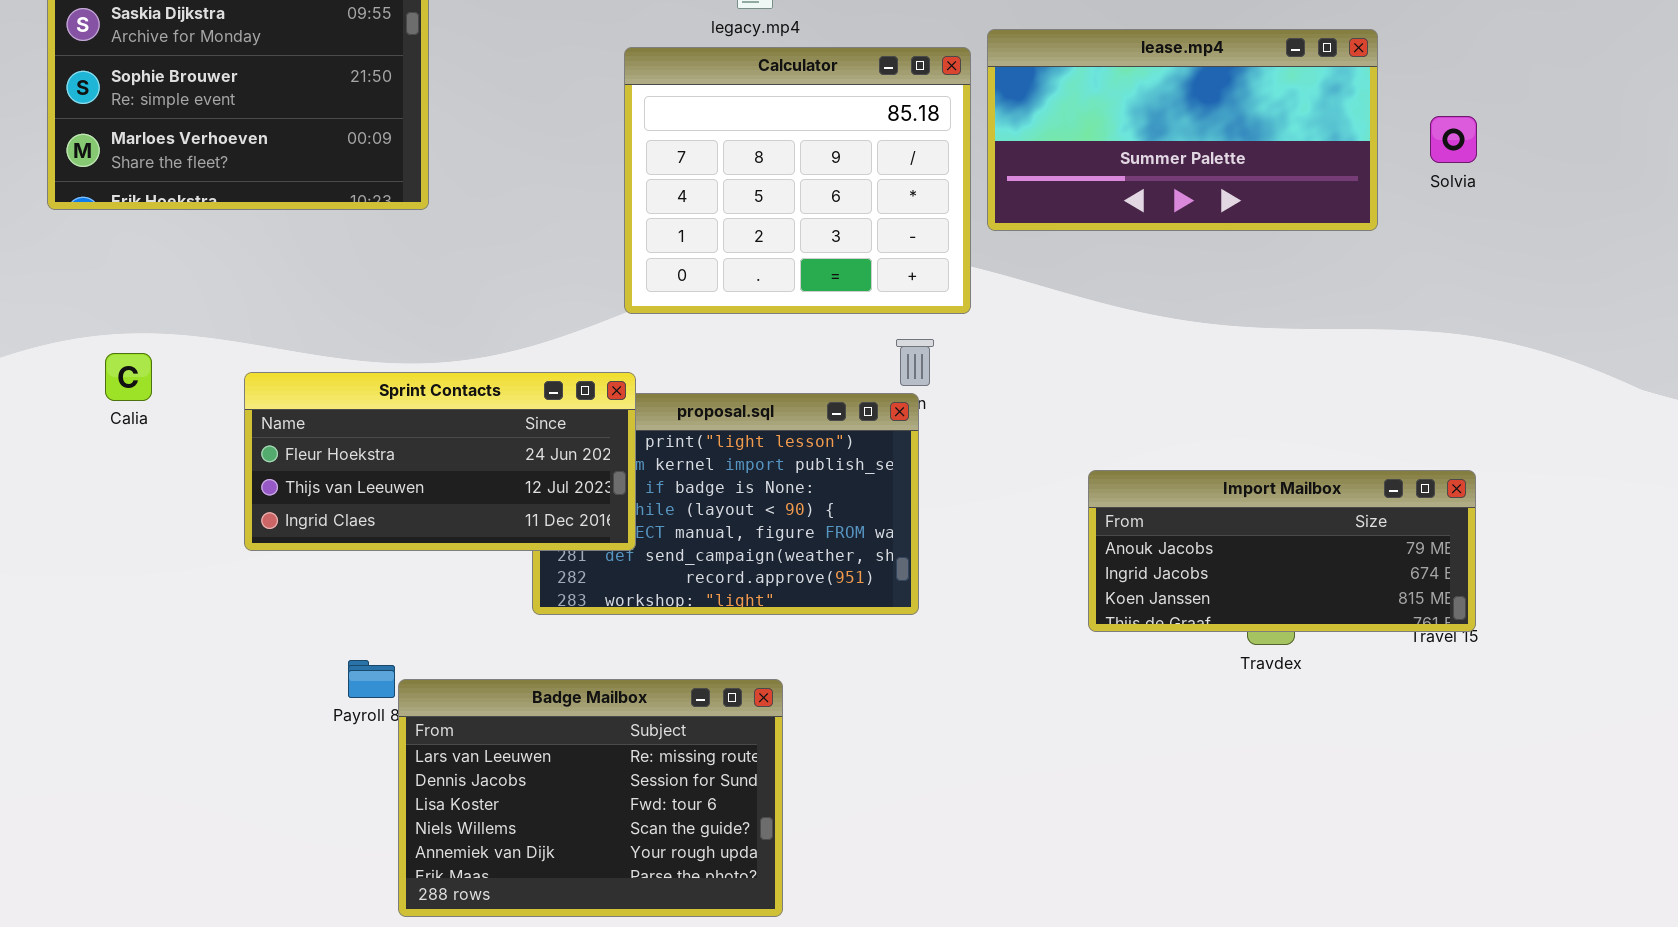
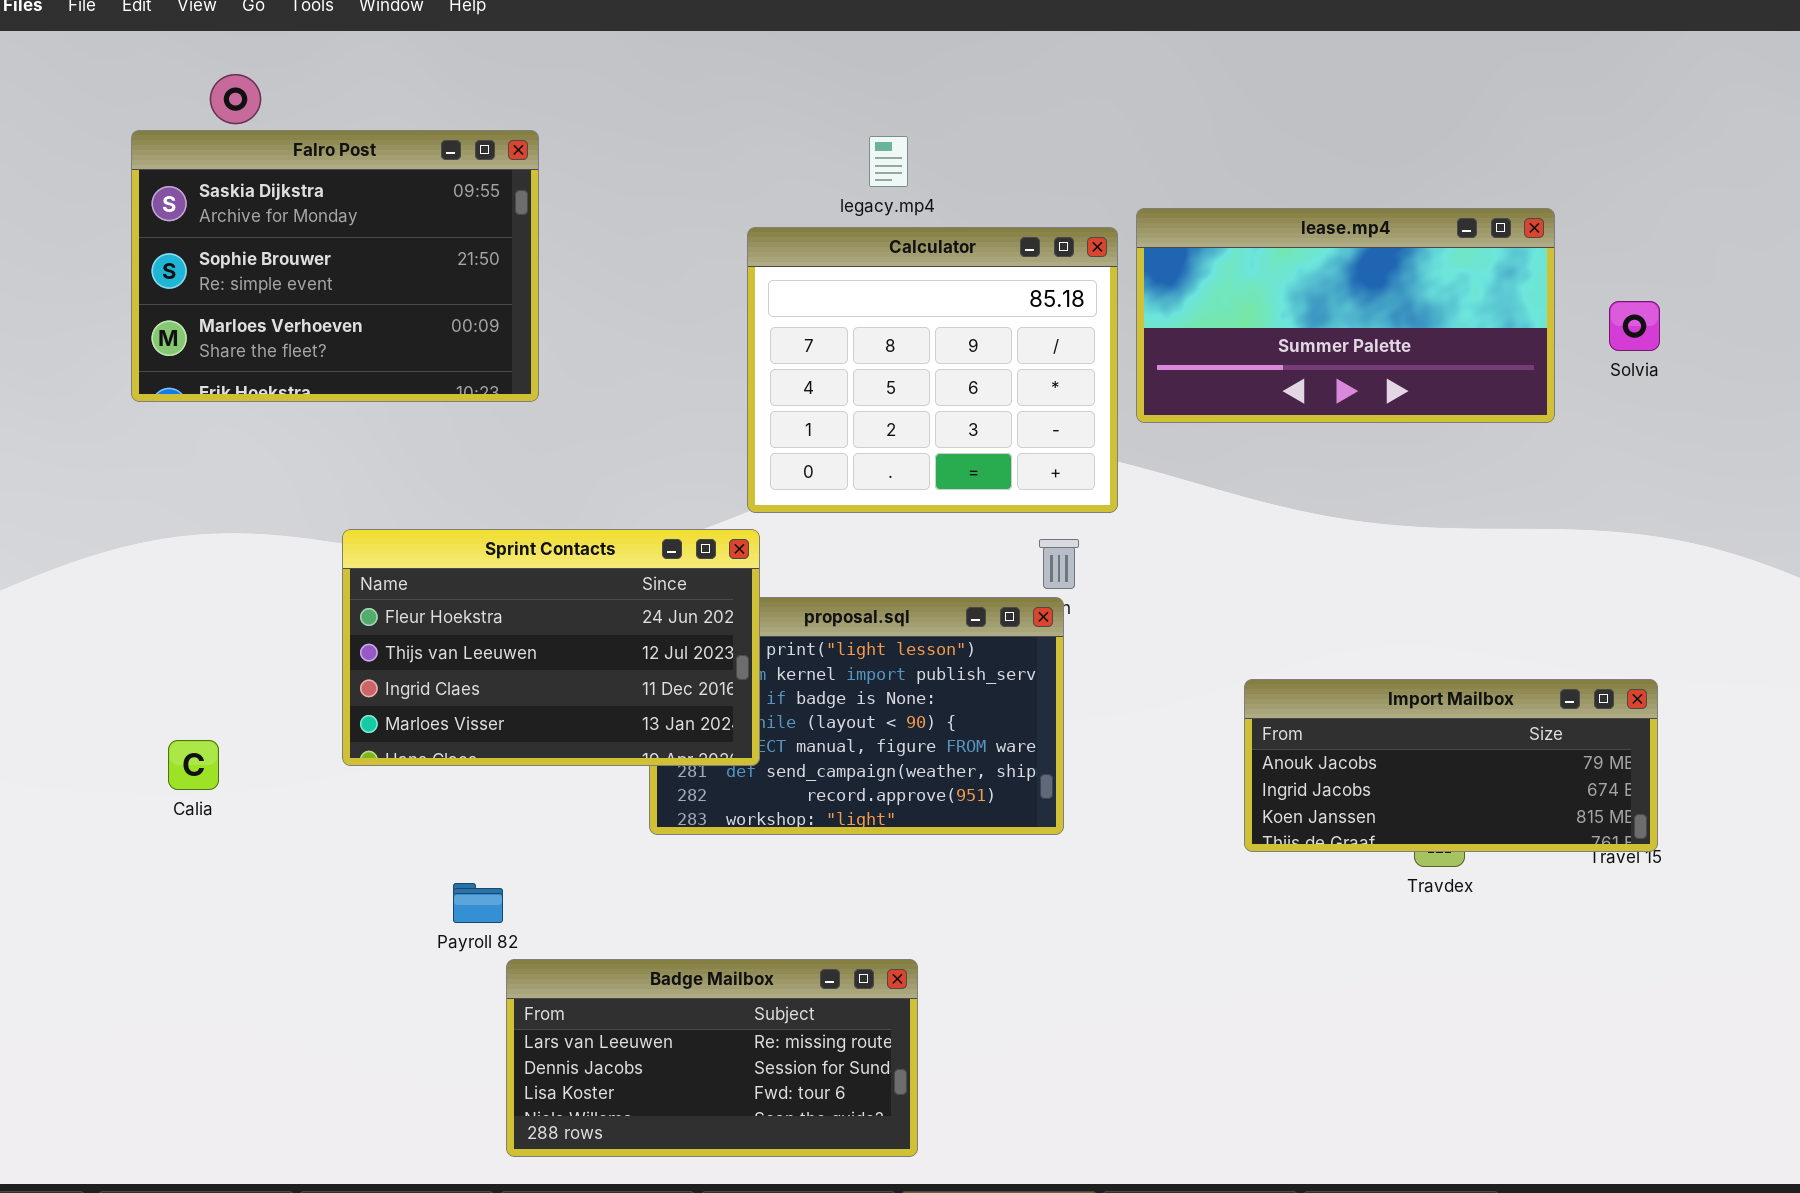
Calia: [105,353,152,401] -> [168,740,219,790], moved
Sprint Contacts: [244,372,636,551] -> [342,529,760,766], resized
Badge Mailbox: [398,679,783,917] -> [506,959,918,1157], resized

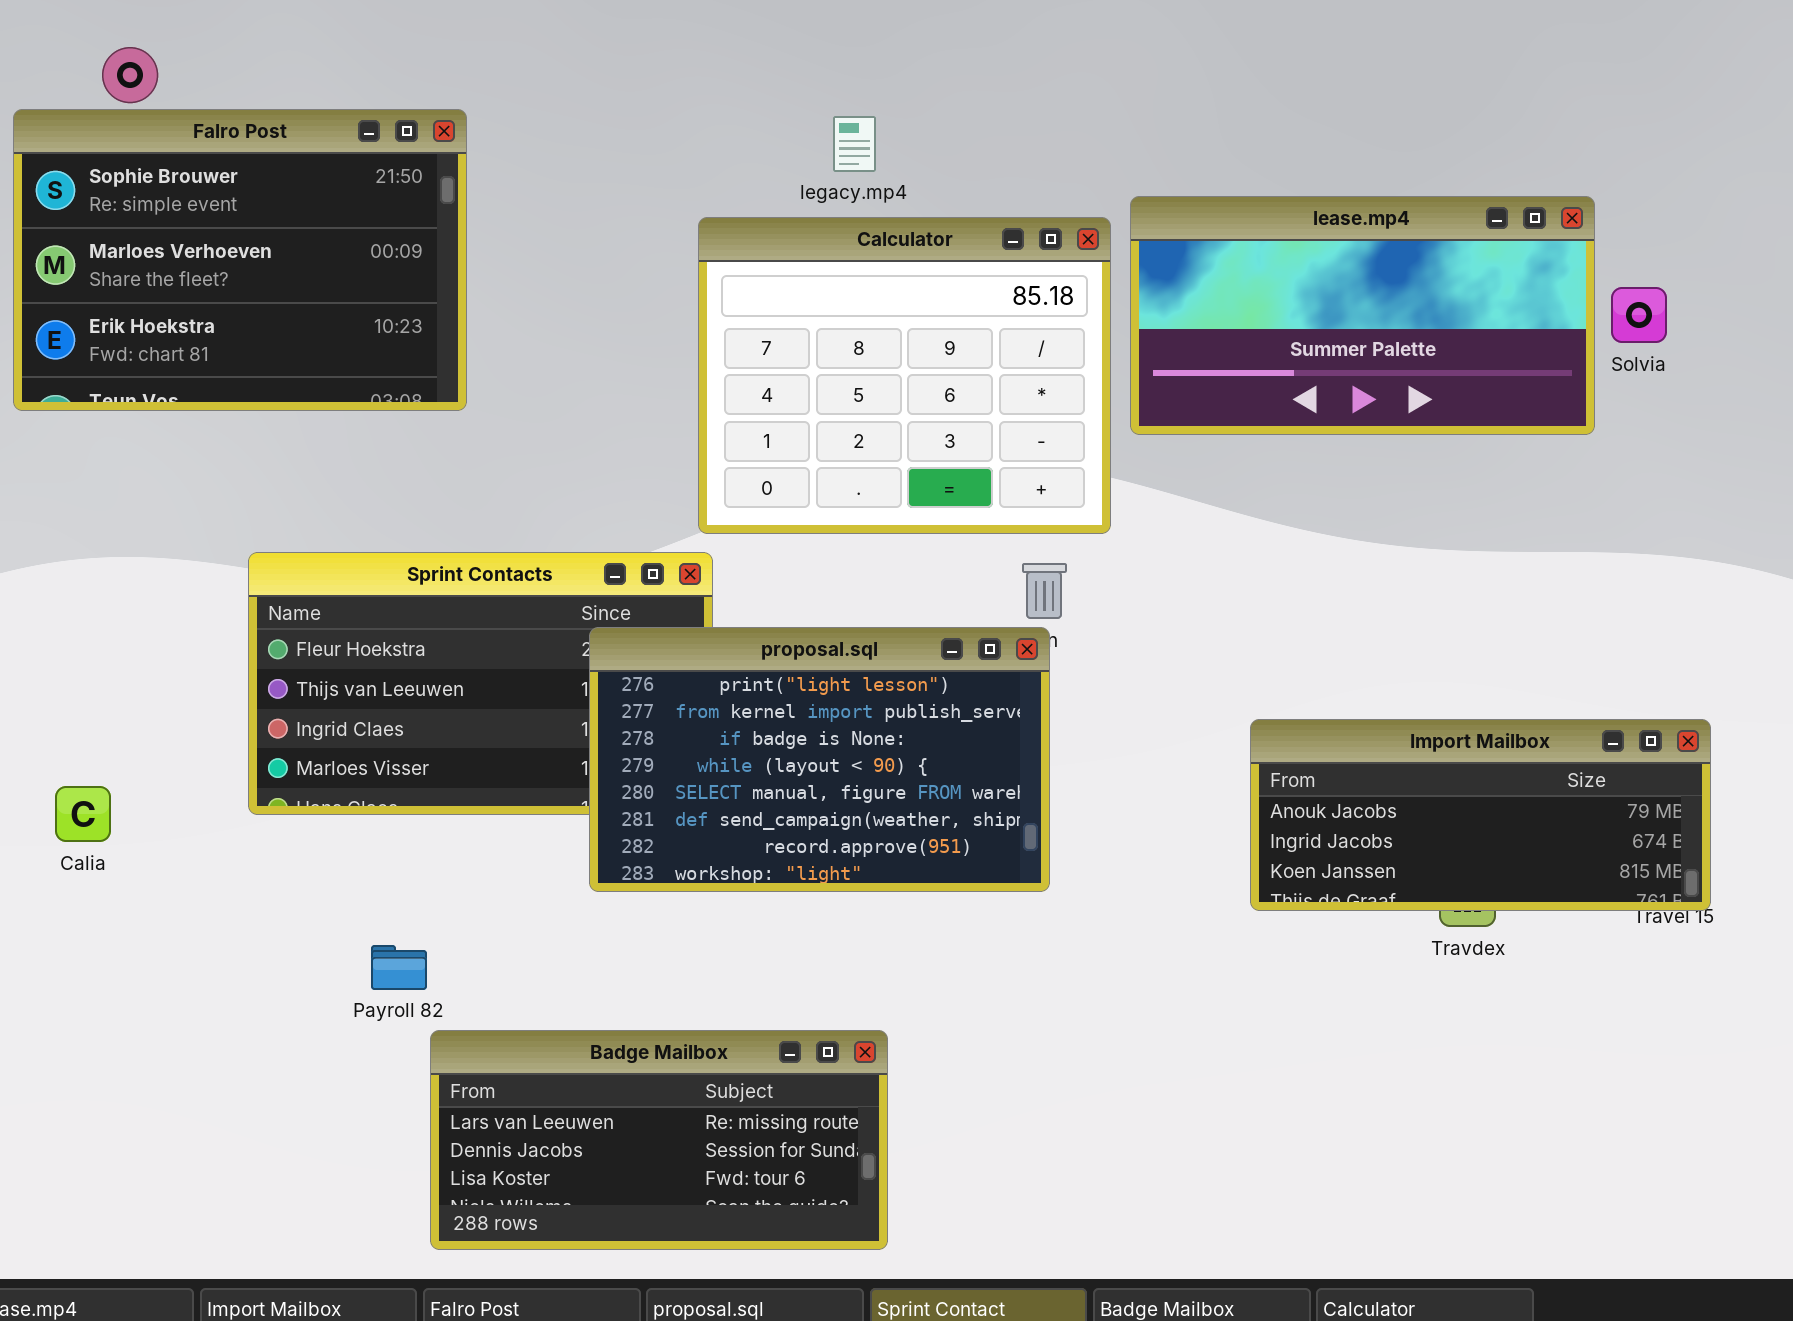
Falro Post: [131,130,539,402] -> [13,109,467,411], scrolled down 1 row
Solvia: [1609,301,1660,351] -> [1611,287,1667,343], moved
proposal.sql: [649,597,1064,835] -> [589,627,1050,892], raised

